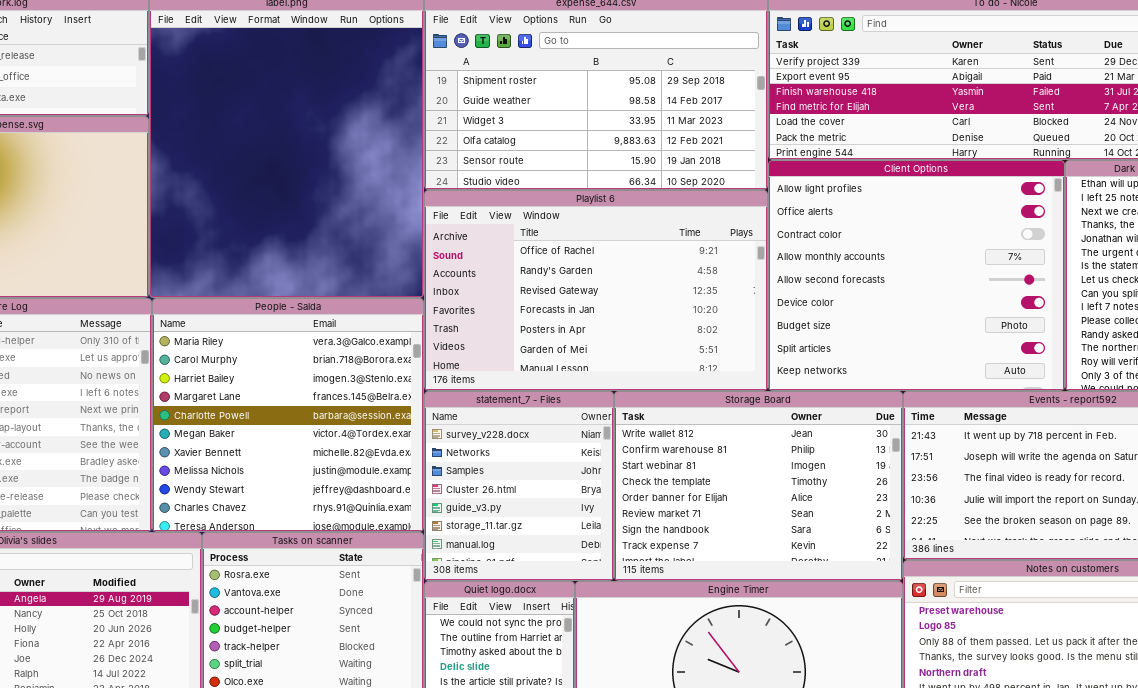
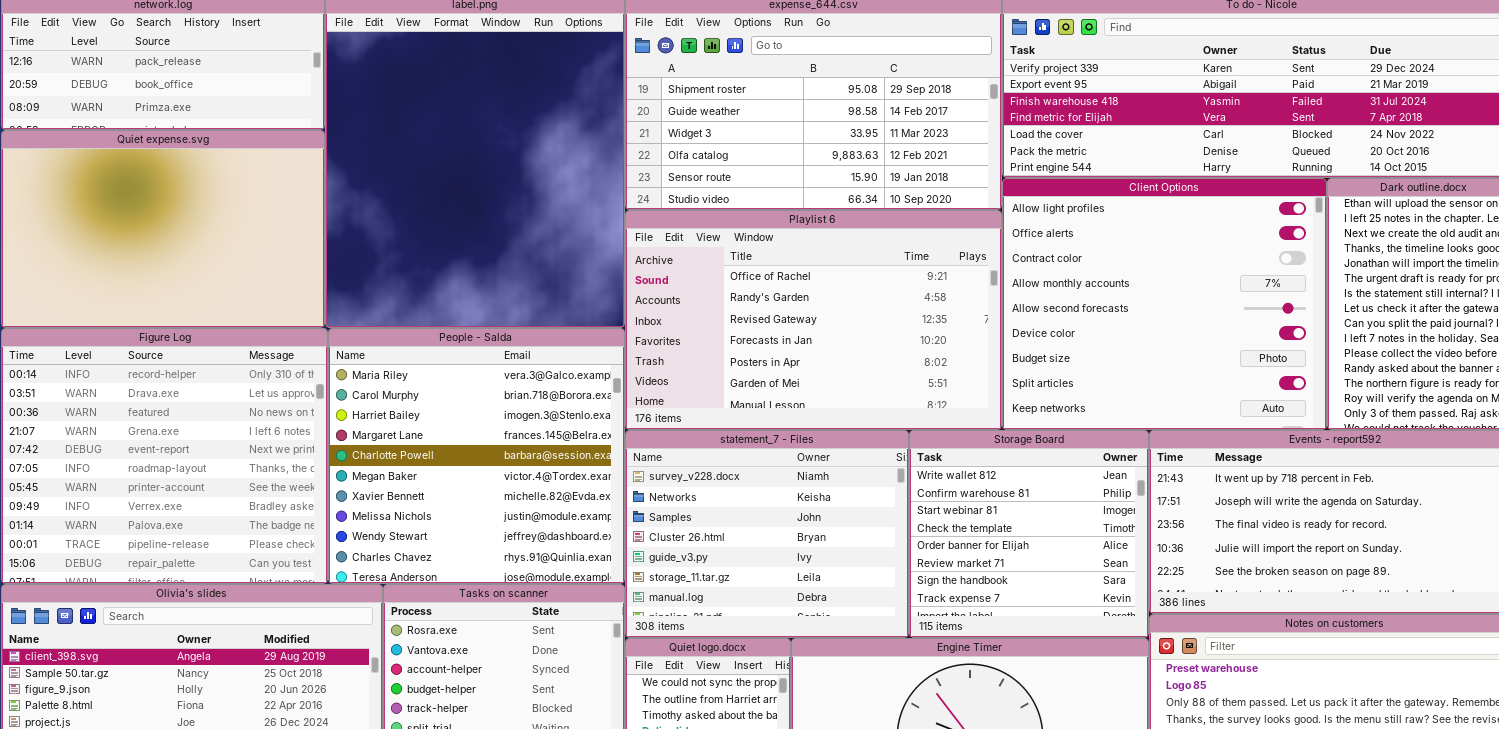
statement_7 - Files: [424,391,614,581] -> [625,430,909,638], resized
Storage Board: [614,391,903,581] -> [909,430,1149,638], resized

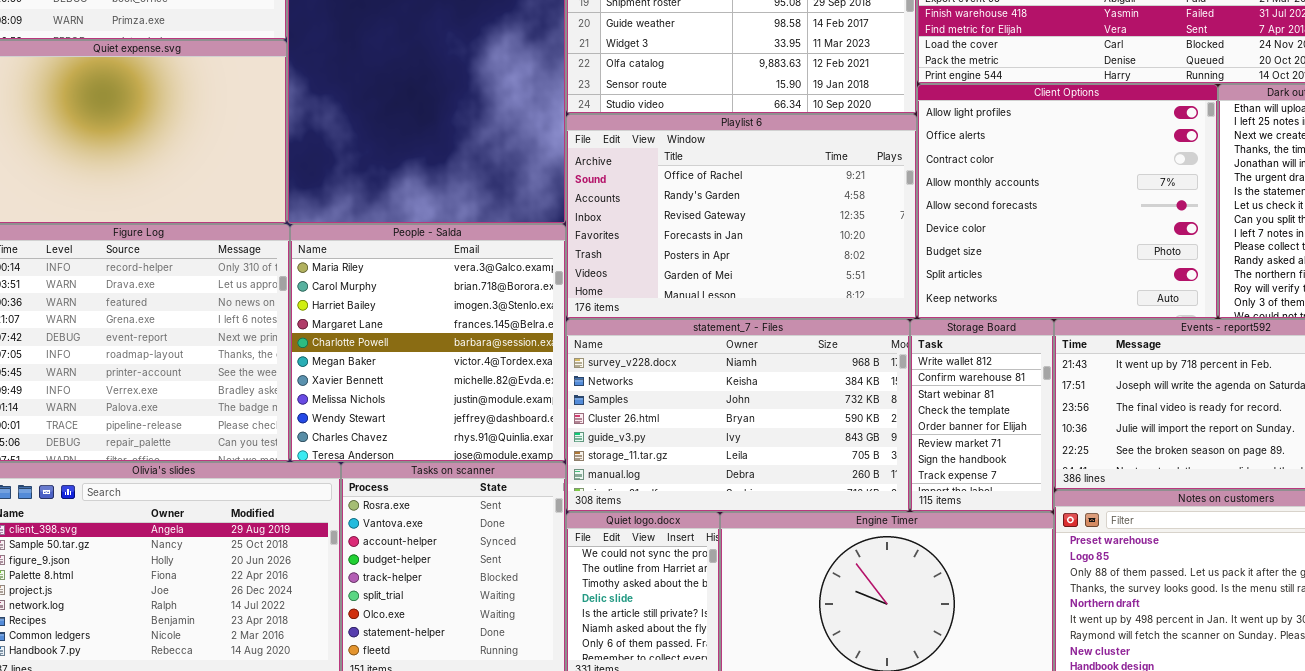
statement_7 - Files: [625,430,909,638] -> [566,319,910,512], resized
Storage Board: [909,430,1149,638] -> [910,319,1054,512], resized

